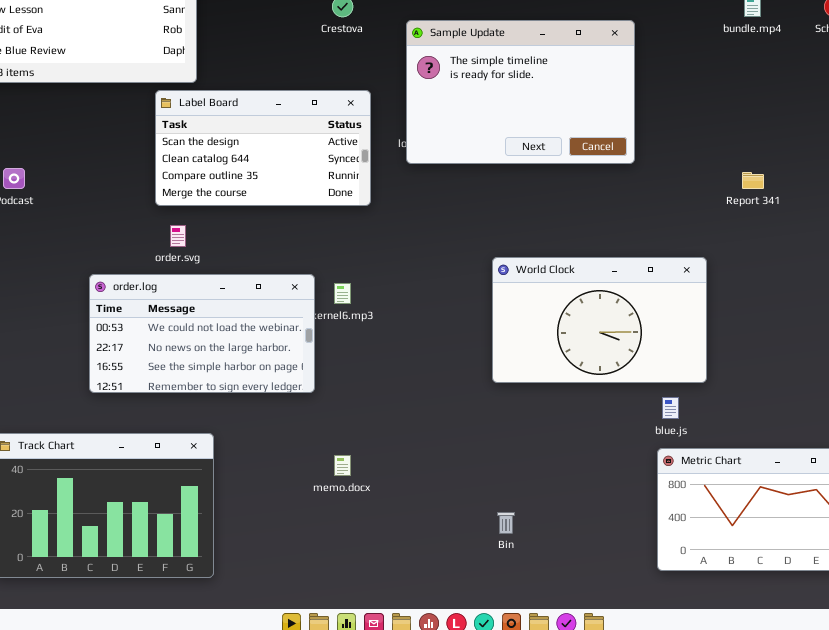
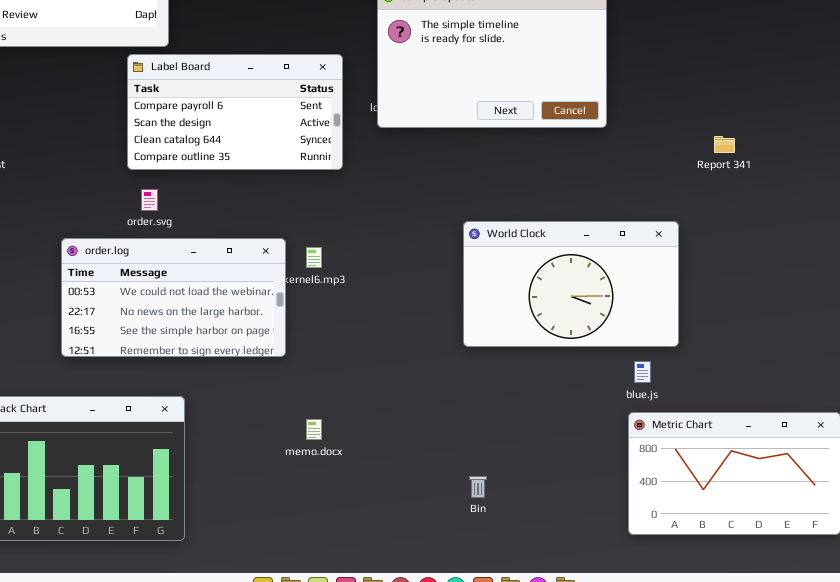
Label Board: [155,90,371,206] -> [127,54,343,170], scrolled up 1 row

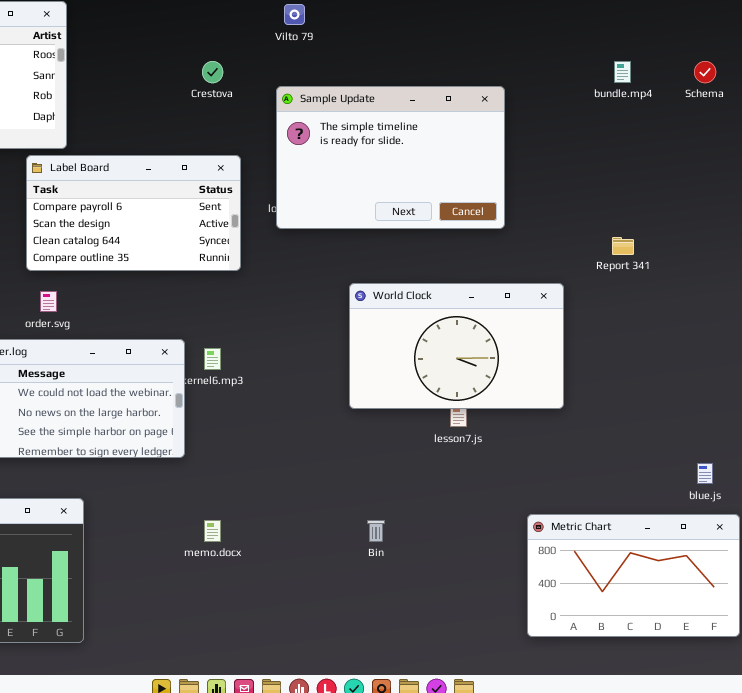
World Clock: [463,221,679,347] -> [349,283,564,409], moved
blue.js: [634,361,651,383] -> [697,463,713,484], moved
Bin: [469,476,487,498] -> [367,520,385,542], moved

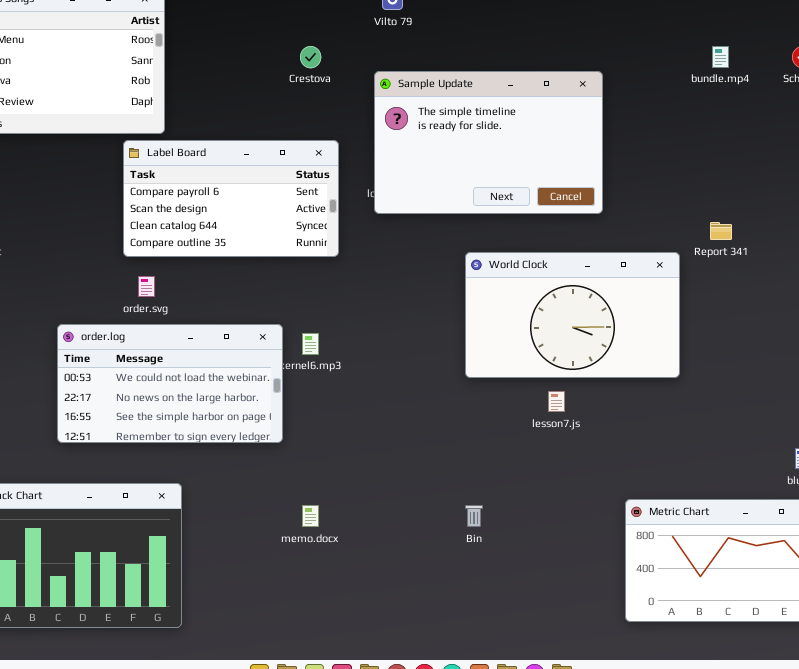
World Clock: [349,283,564,409] -> [465,252,680,378], moved

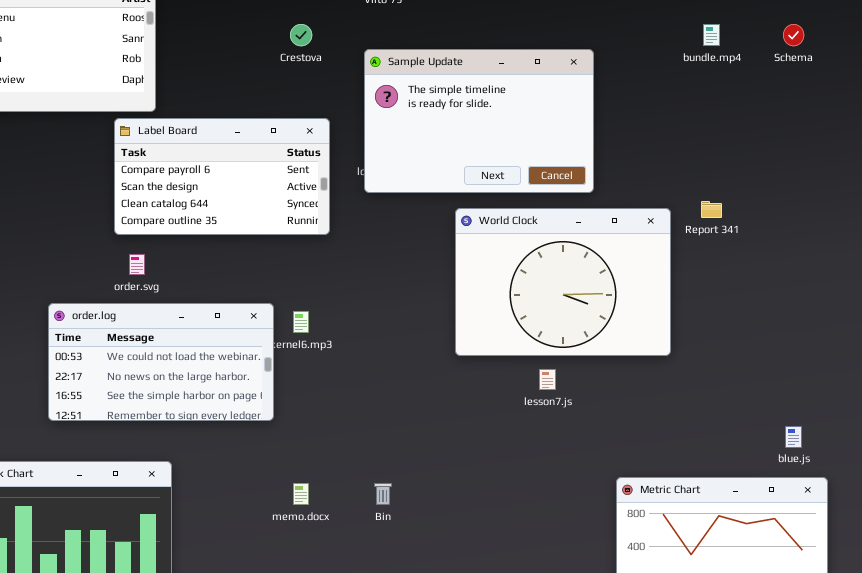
World Clock: [465,252,680,378] -> [455,208,671,356], resized
Bin: [465,505,483,527] -> [374,483,392,505], moved

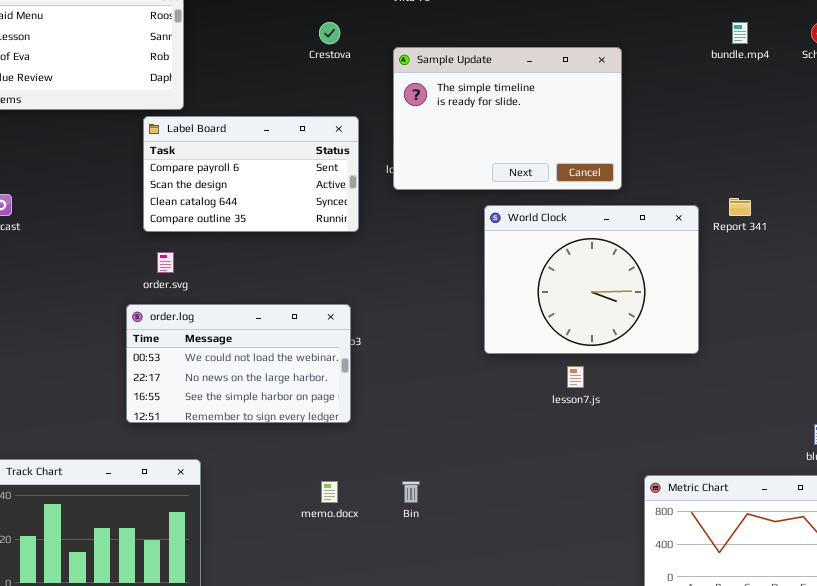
order.log: [48,303,274,421] -> [126,304,351,423], moved

